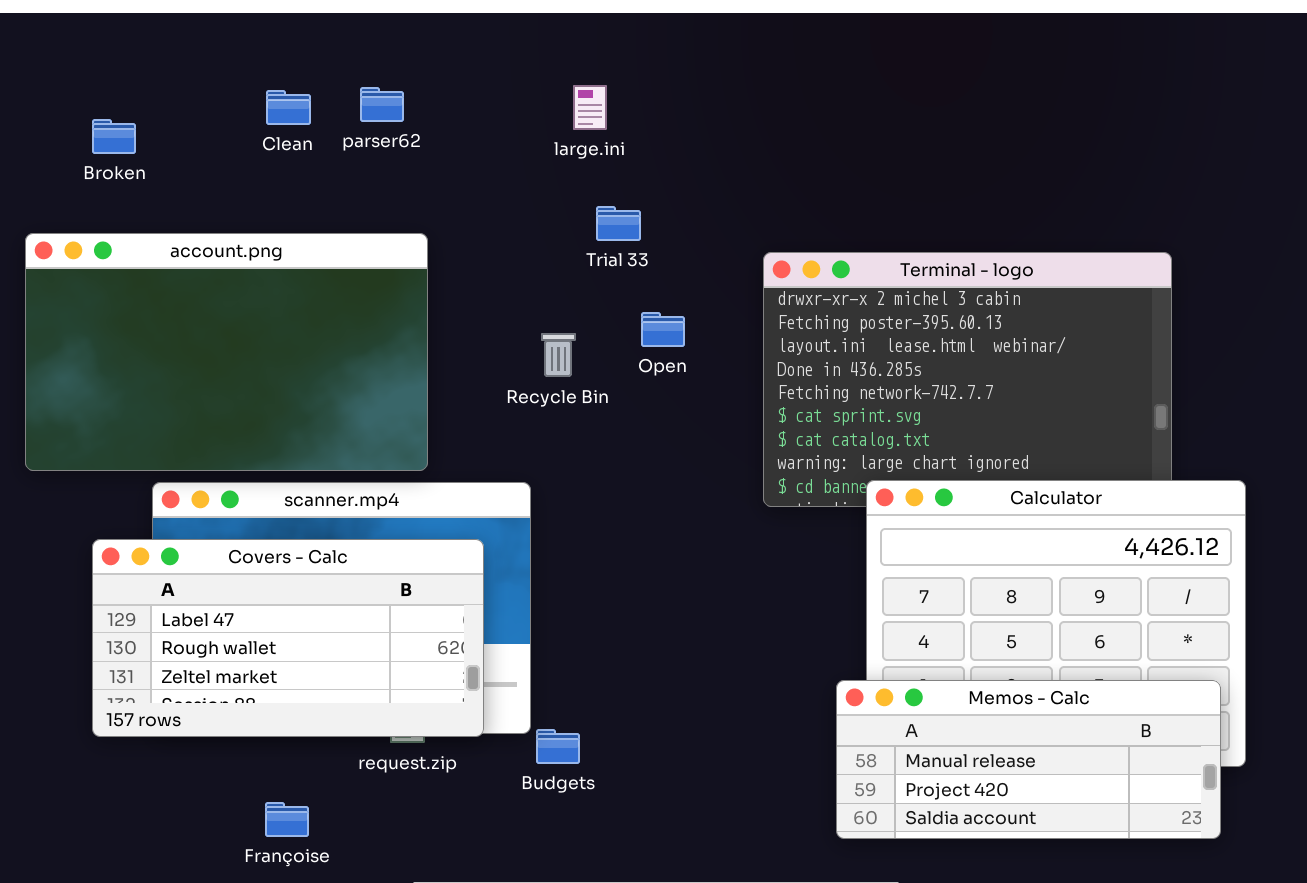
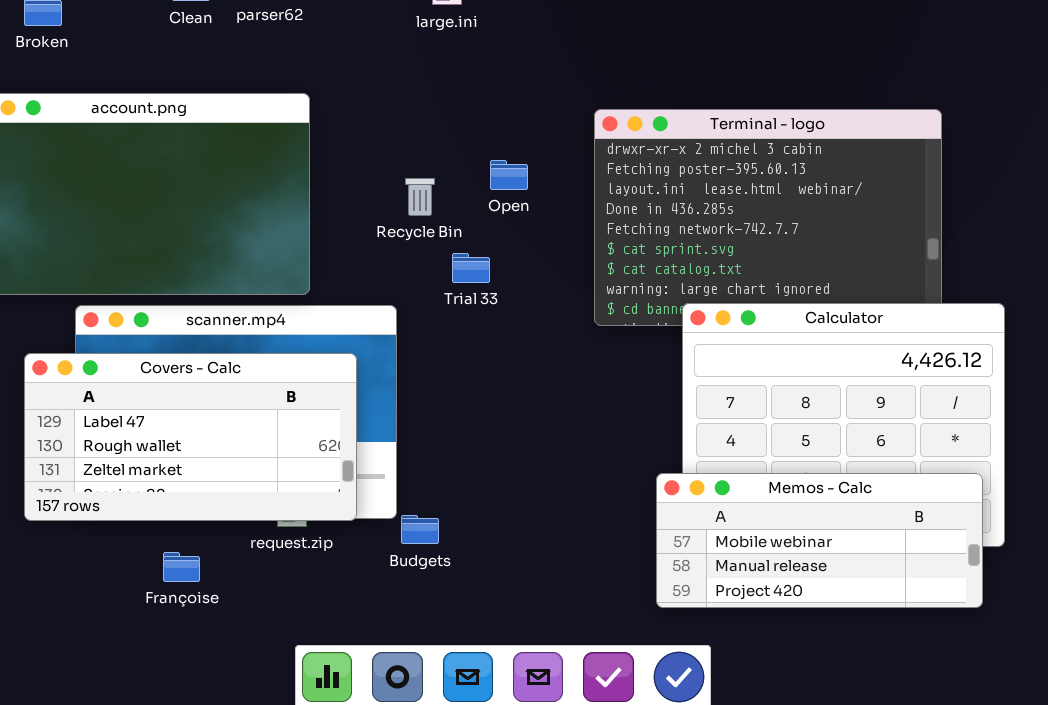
Trial 33: [596,206,641,241] -> [452,253,490,283], moved
Memos - Calc: [836,680,1221,839] -> [656,473,983,608], scrolled up 1 row
Françoise: [265,802,309,837] -> [163,552,200,582], moved

